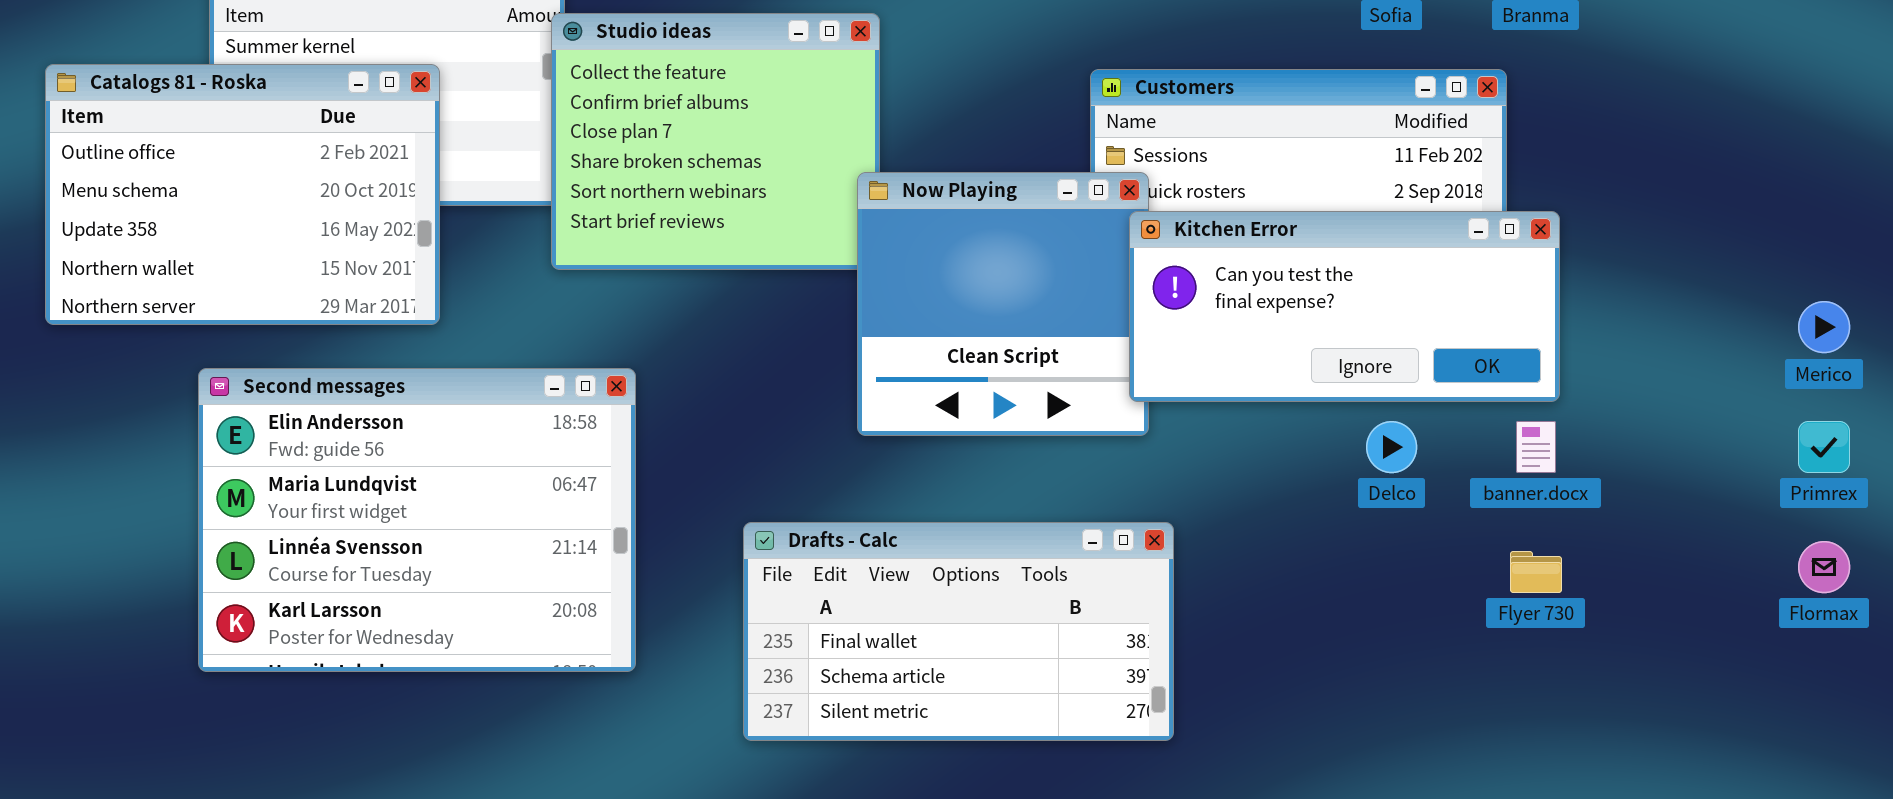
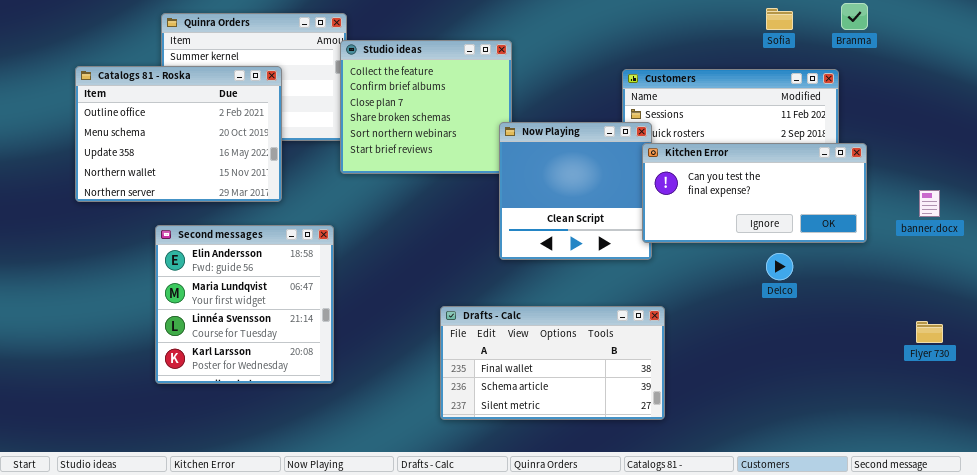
Second messages: [198,368,636,672] -> [155,225,334,384], resized
banner.docx: [1516,421,1556,473] -> [919,190,940,217], moved
Flyer 730: [1510,551,1562,593] -> [916,321,943,343], moved

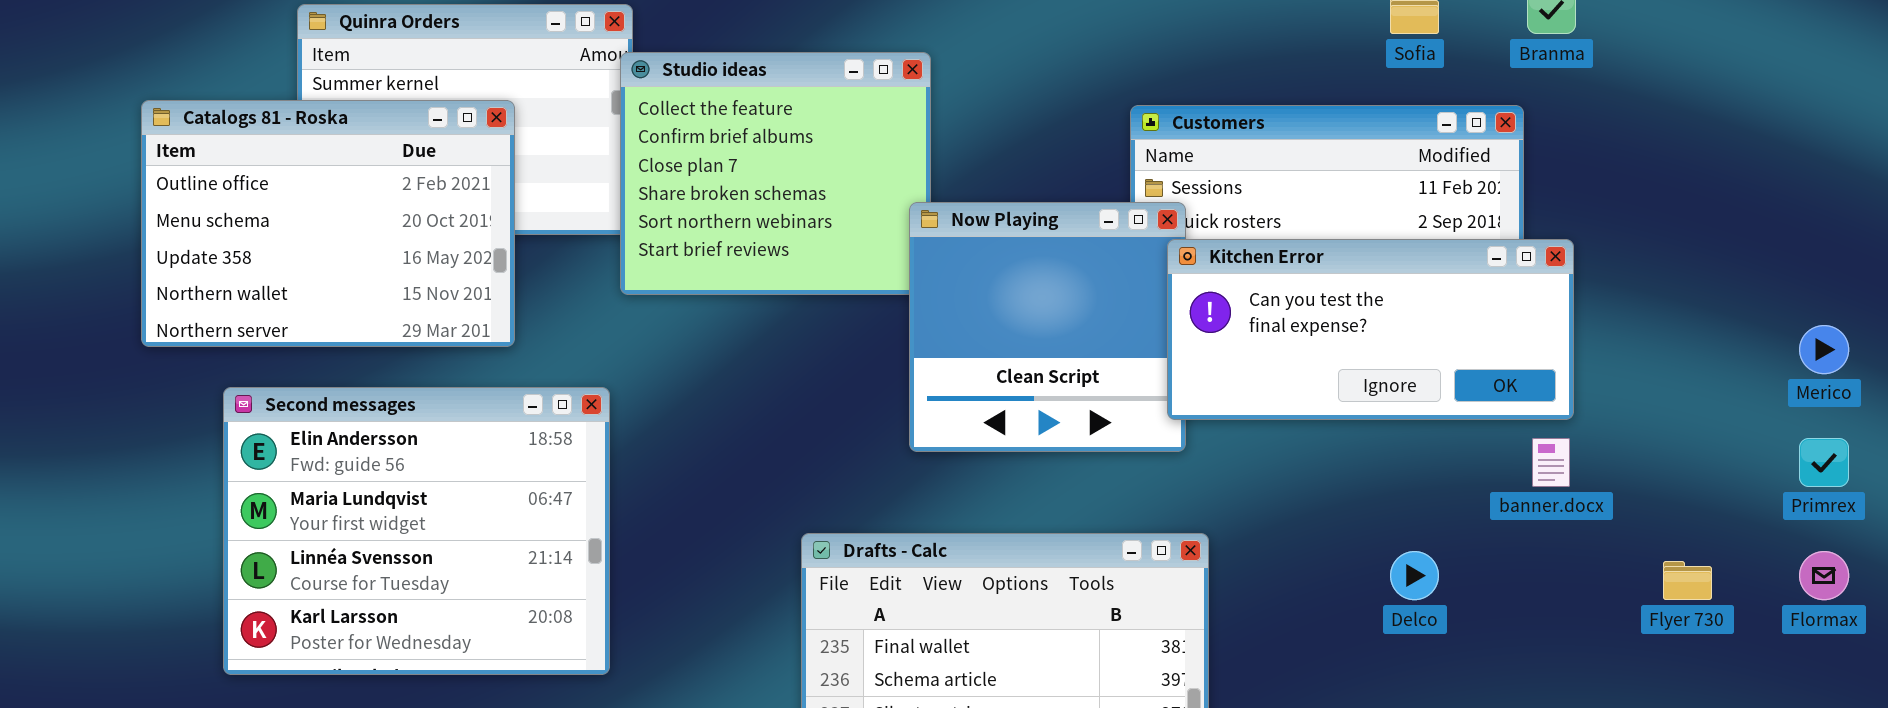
banner.docx: [919,190,940,217] -> [1532,438,1570,487], moved
Second messages: [155,225,334,384] -> [223,387,610,675], resized
Delco: [766,253,793,280] -> [1390,551,1439,600], moved

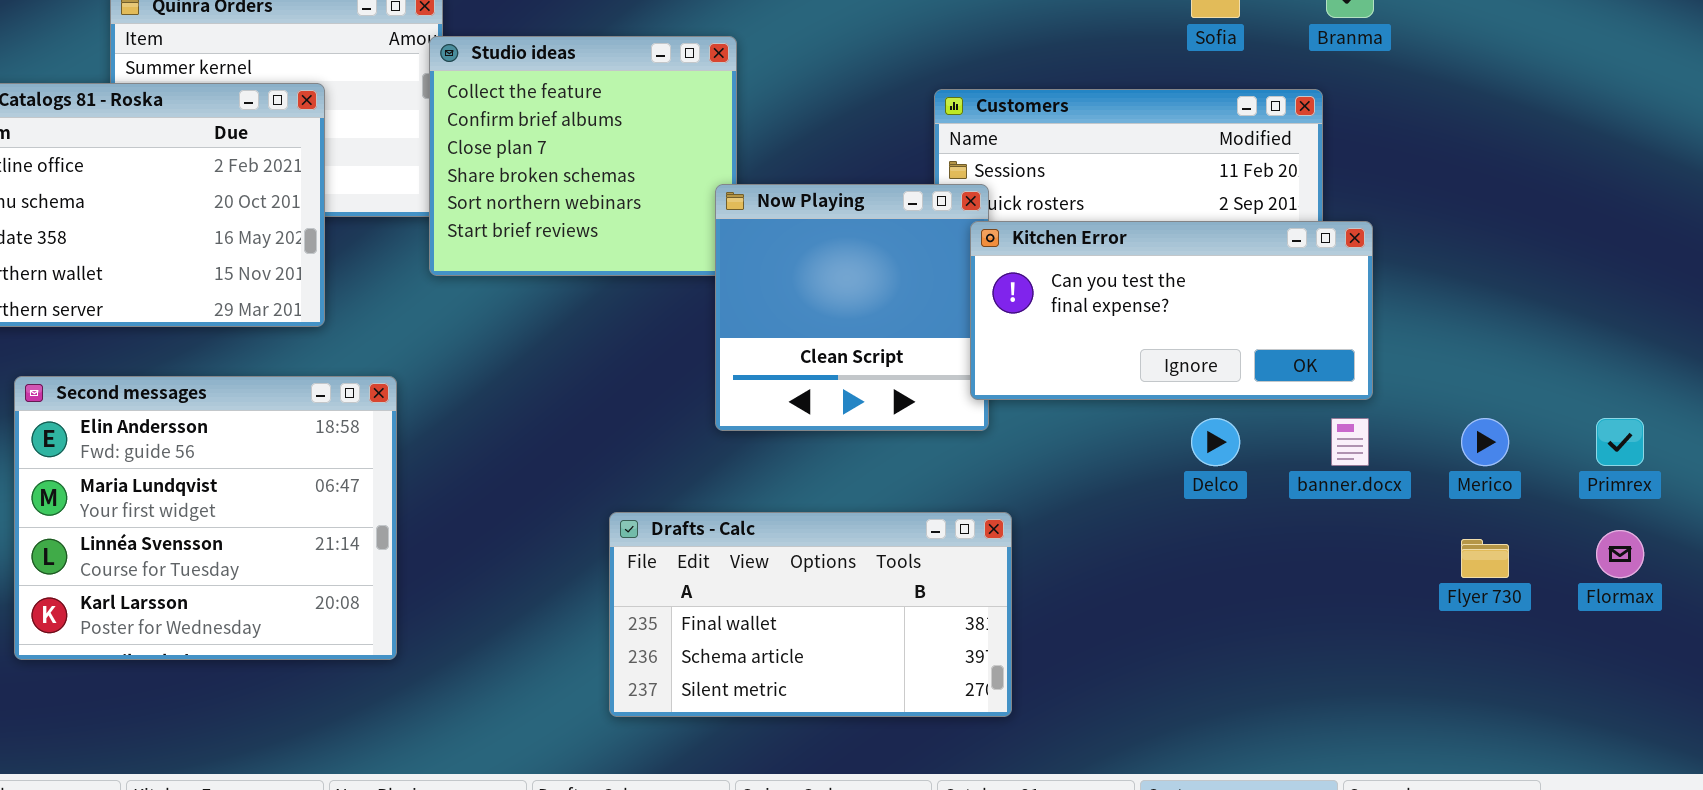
Merico: [1799,325,1849,374] -> [1461,418,1509,466], moved
Second messages: [223,387,610,675] -> [14,376,397,660], moved
Delco: [1390,551,1439,600] -> [1191,418,1240,466], moved

